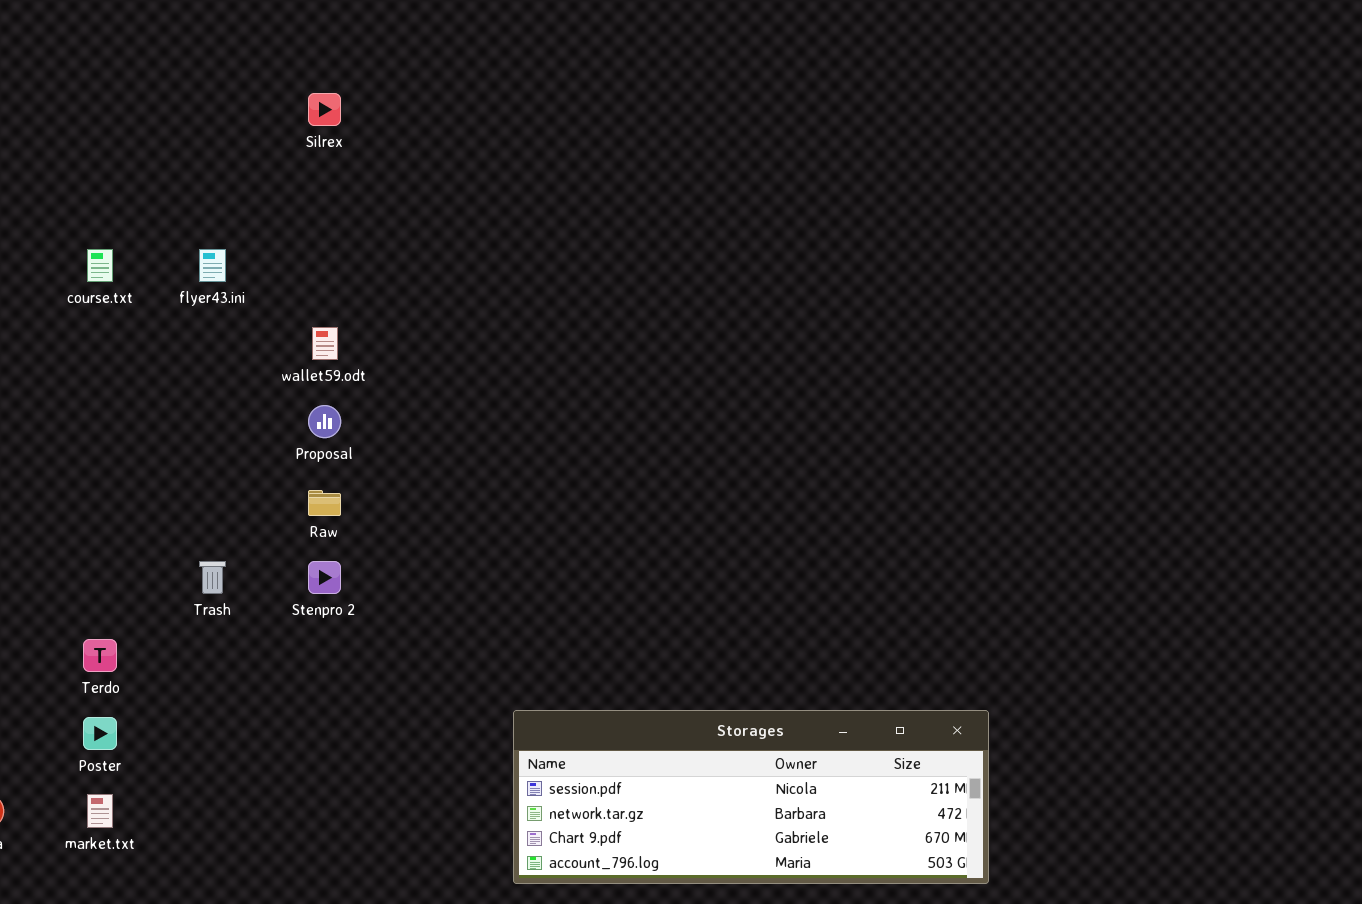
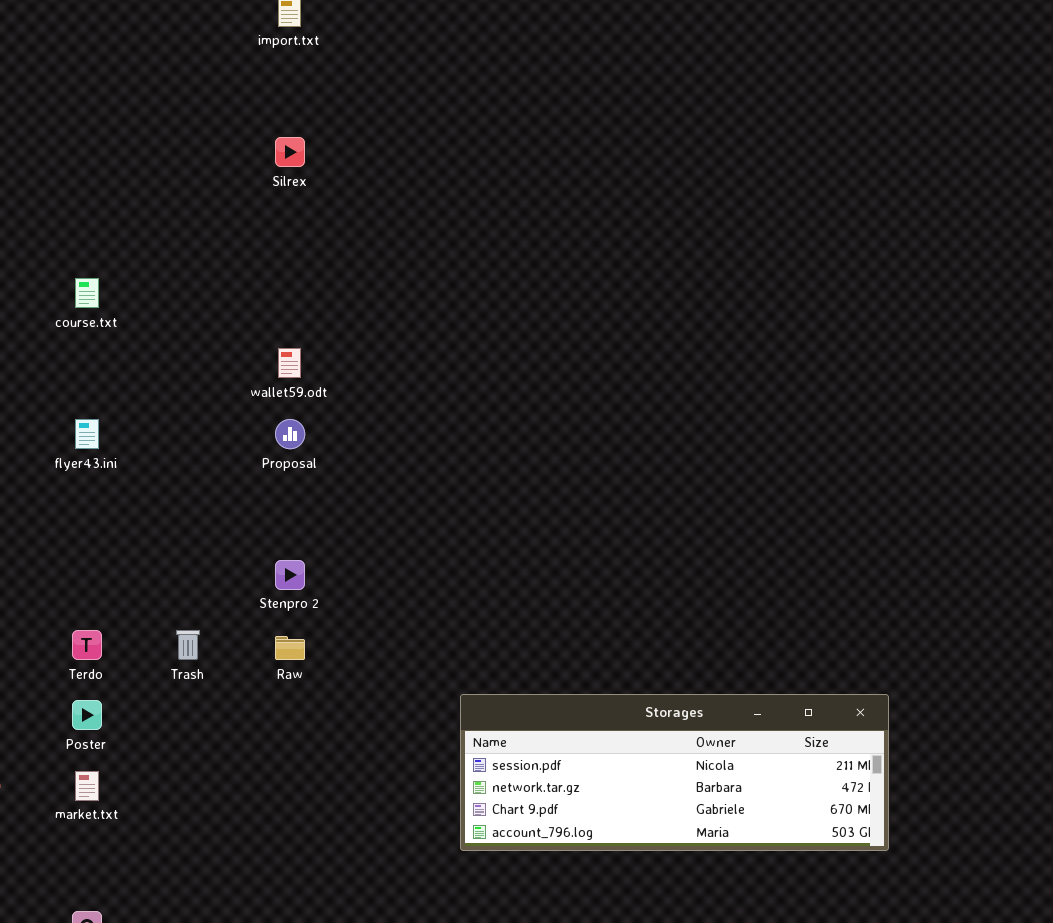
flyer43.ini: [199,249,226,282] -> [75,419,99,449], moved
Raw: [308,490,341,516] -> [275,636,305,660], moved
Trash: [199,561,226,594] -> [176,630,200,660], moved

